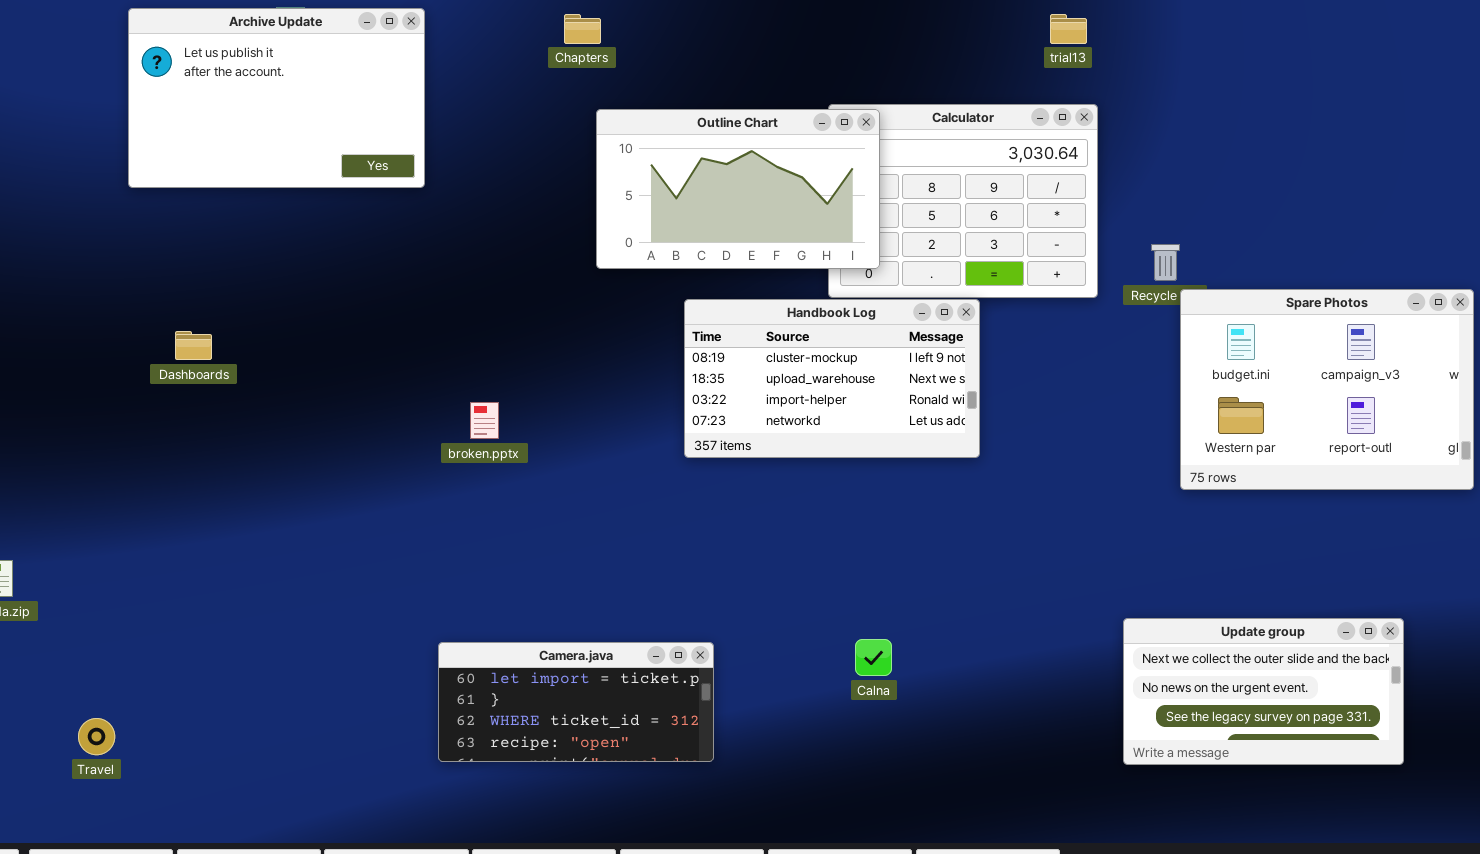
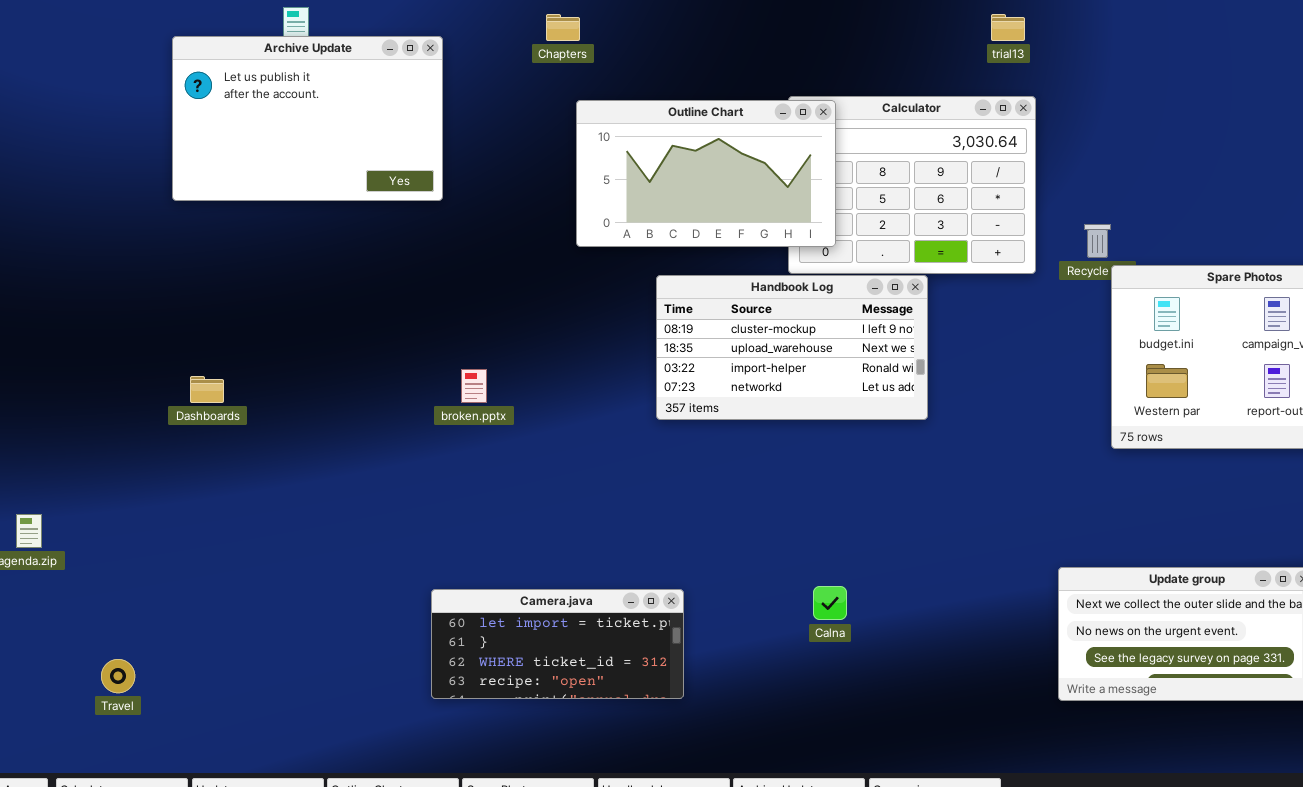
Archive Update: [128,8,425,188] -> [172,36,443,201], moved
Dashboards: [175,331,212,360] -> [190,376,224,403], moved

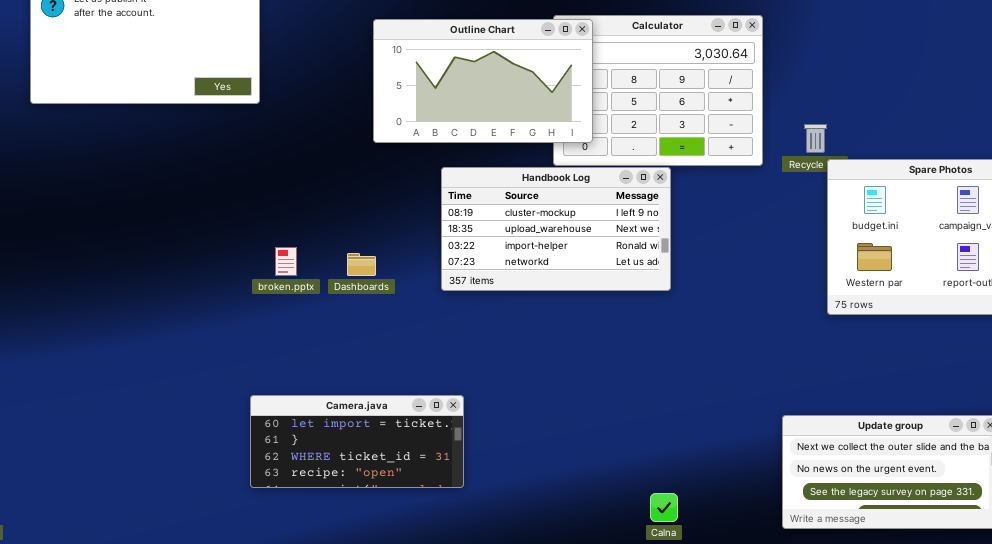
Dashboards: [190,376,224,403] -> [347,253,376,276], moved
Calna: [813,586,847,620] -> [650,493,678,522], moved
Camera.java: [431,589,684,699] -> [250,395,464,488], moved

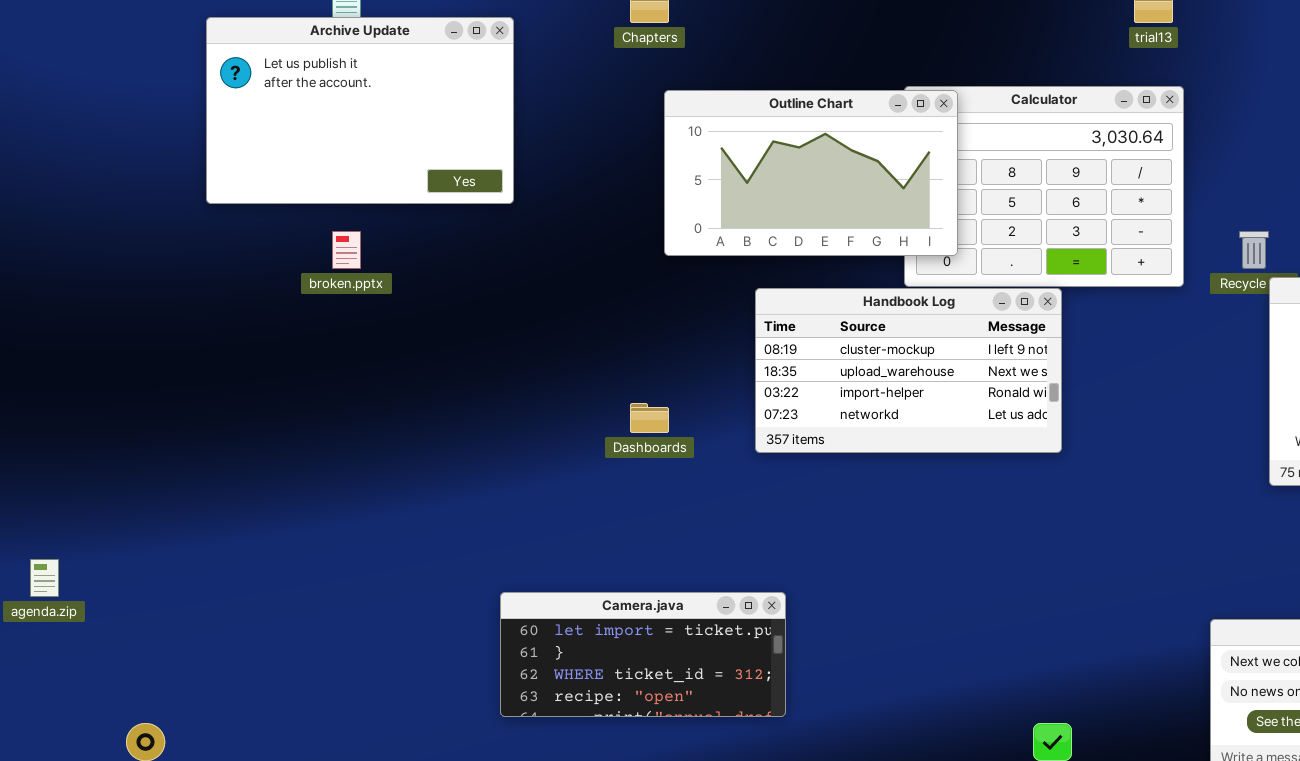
broken.pptx: [275,247,297,276] -> [332,231,361,269], moved

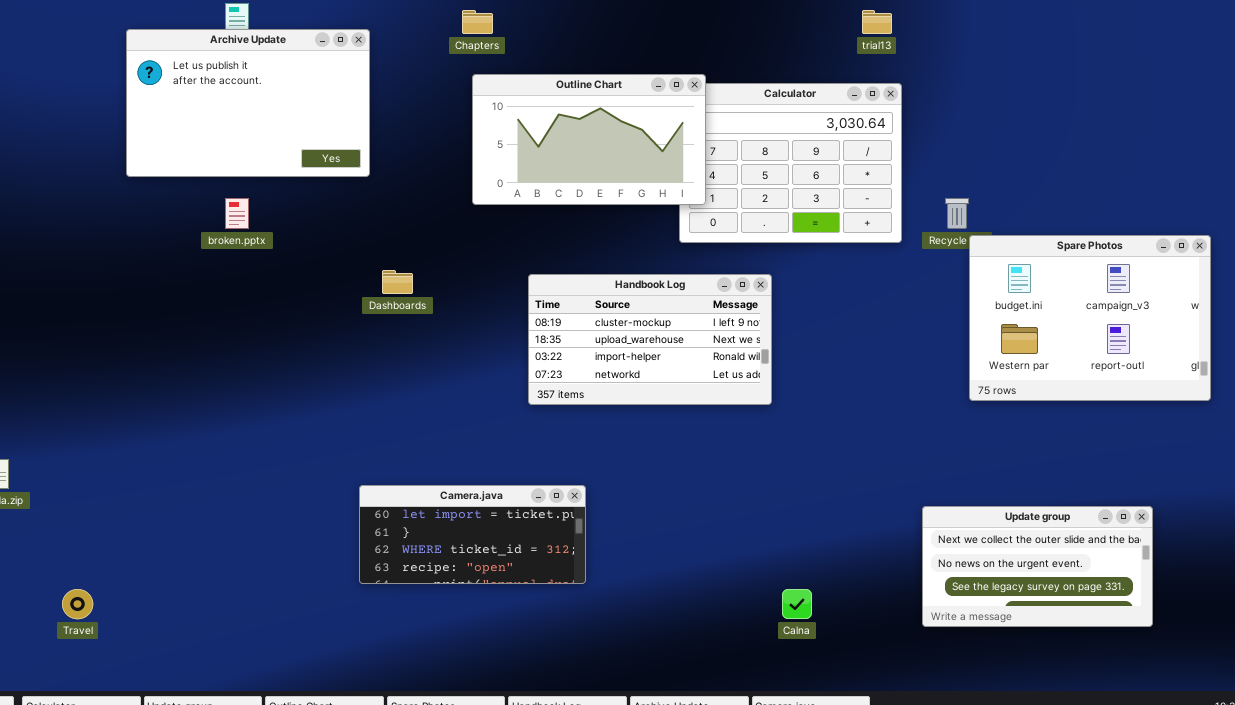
Outline Chart: [664,90,958,256] -> [472,74,706,205], moved
Handbook Log: [755,288,1062,453] -> [528,274,772,405], moved
Dashboards: [630,403,669,433] -> [382,270,413,294], moved

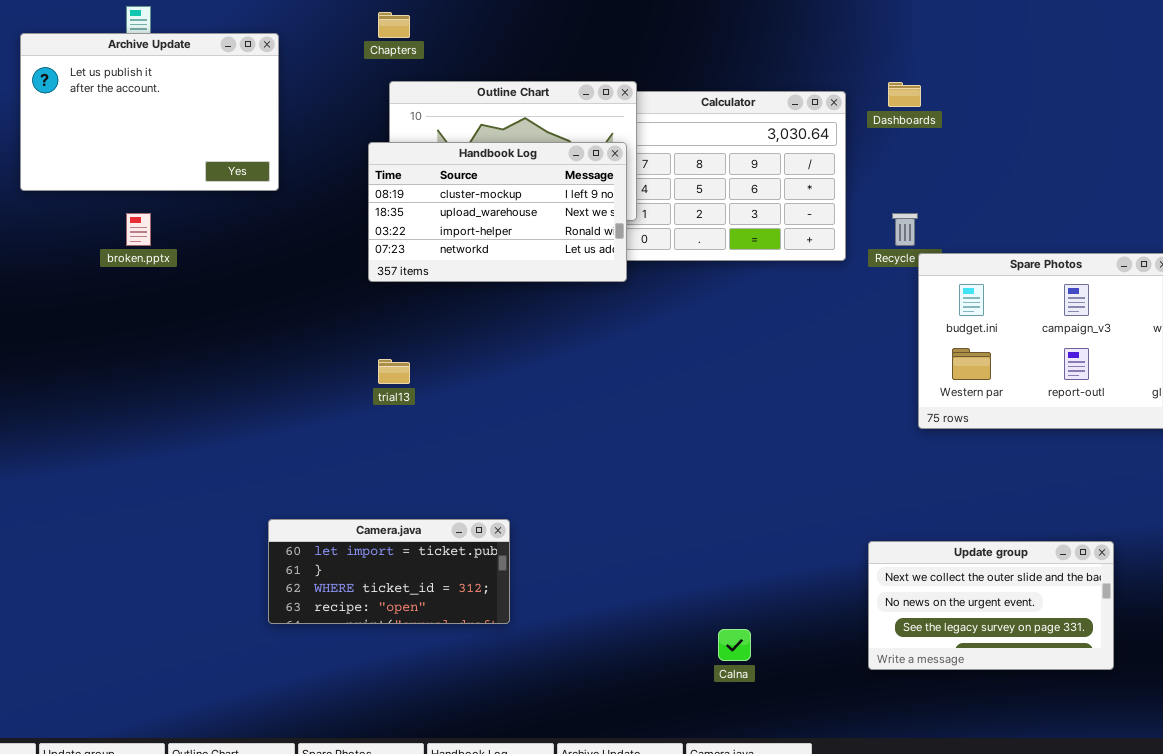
trial13: [862,10,892,34] -> [378,359,410,384], moved
Dashboards: [382,270,413,294] -> [888,82,921,107], moved
Handbook Log: [528,274,772,405] -> [368,142,627,282], moved

